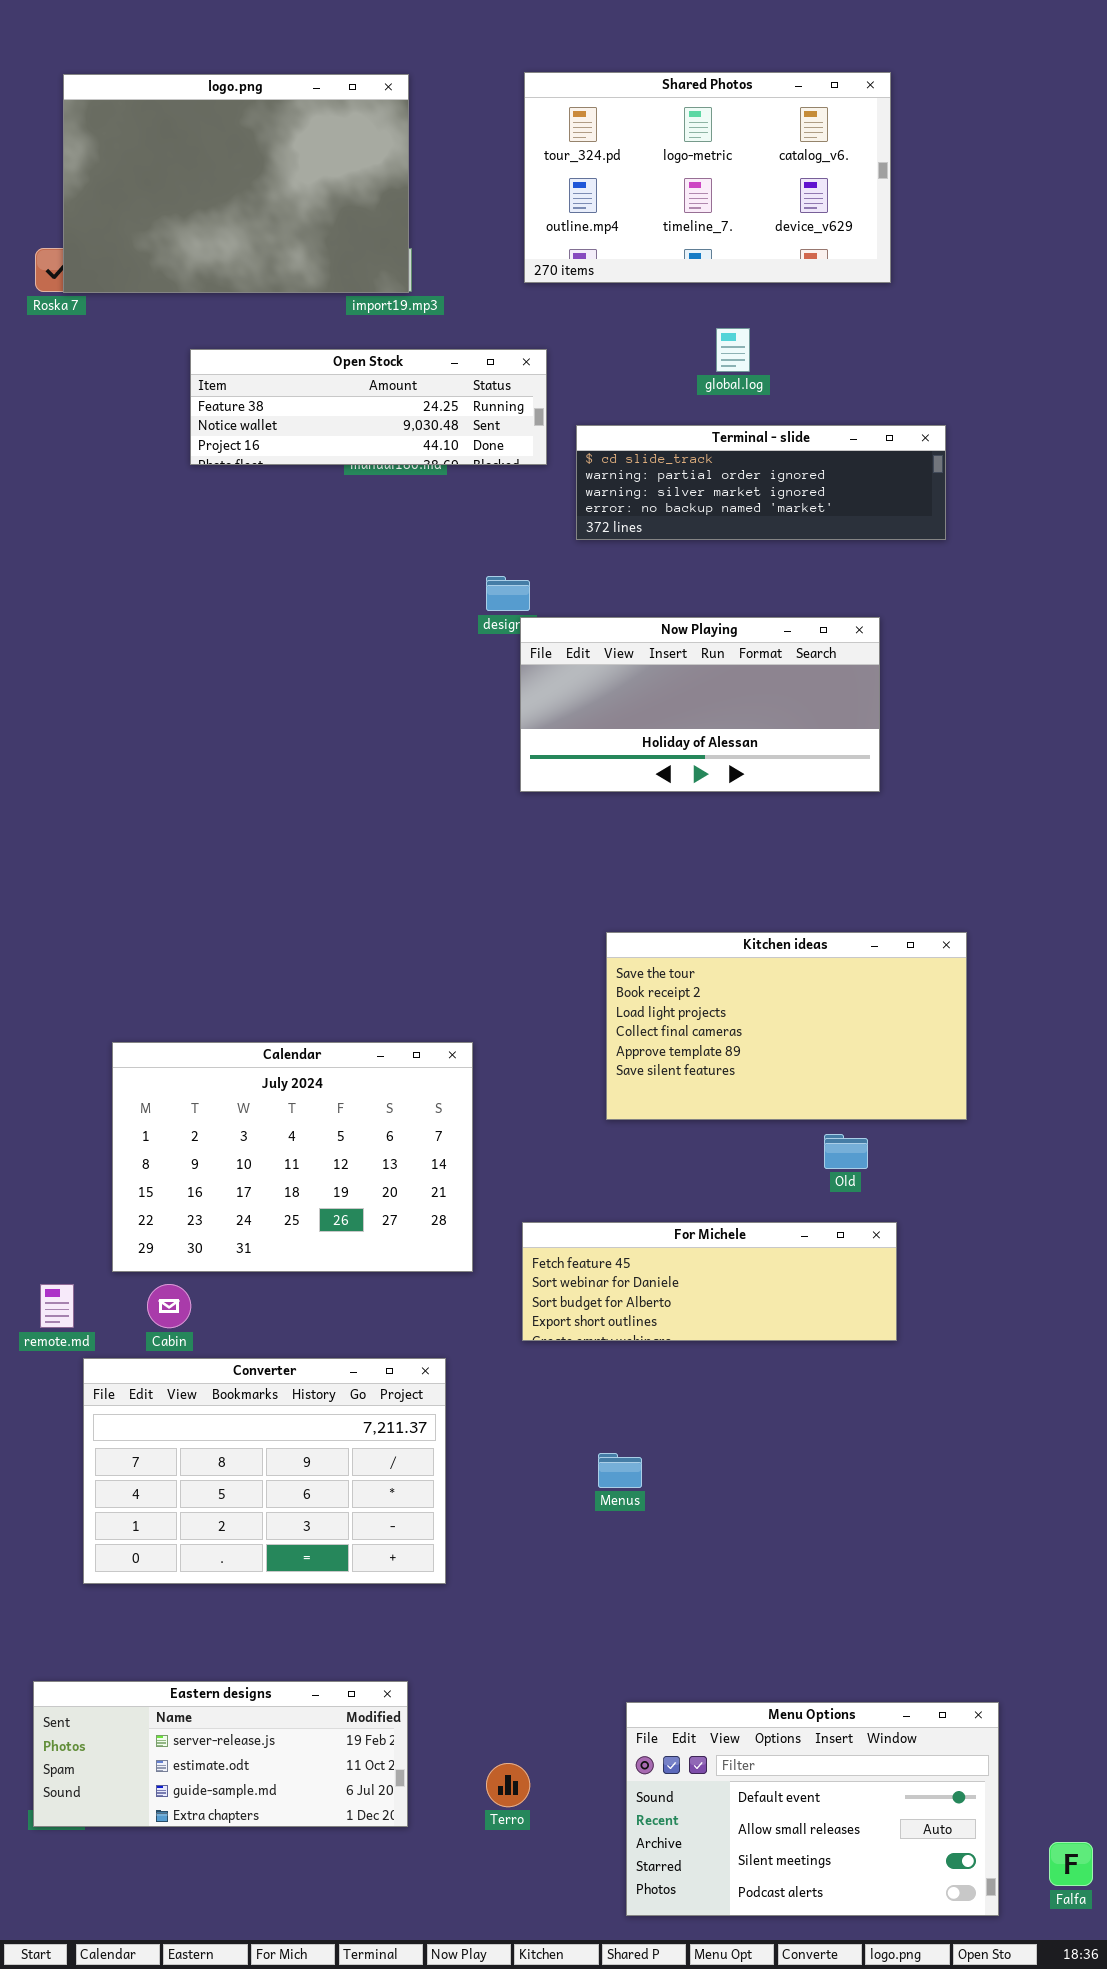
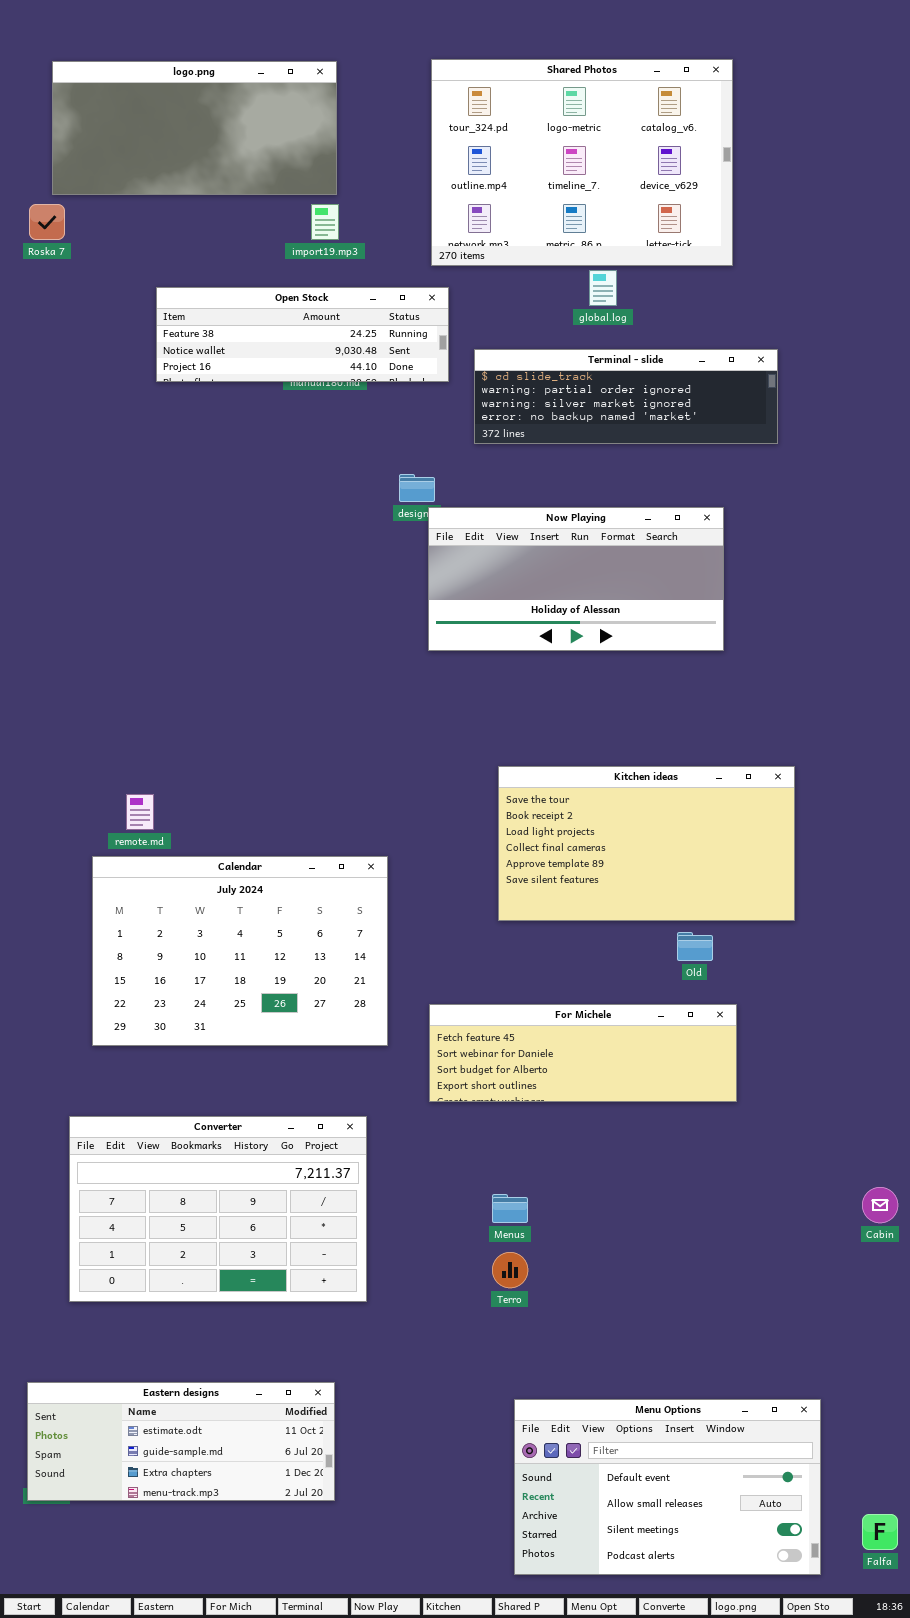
Shared Photos: [524,72,891,283] -> [431,59,733,266], resized
logo.png: [63,74,409,293] -> [52,61,337,195], resized
remote.md: [40,1284,74,1328] -> [126,794,154,830], moved
Cabin: [147,1284,191,1328] -> [862,1187,898,1223], moved
Eastern designs: [33,1681,408,1827] -> [27,1382,335,1501], scrolled down 1 row
Terro: [486,1763,530,1807] -> [492,1252,528,1288], moved

